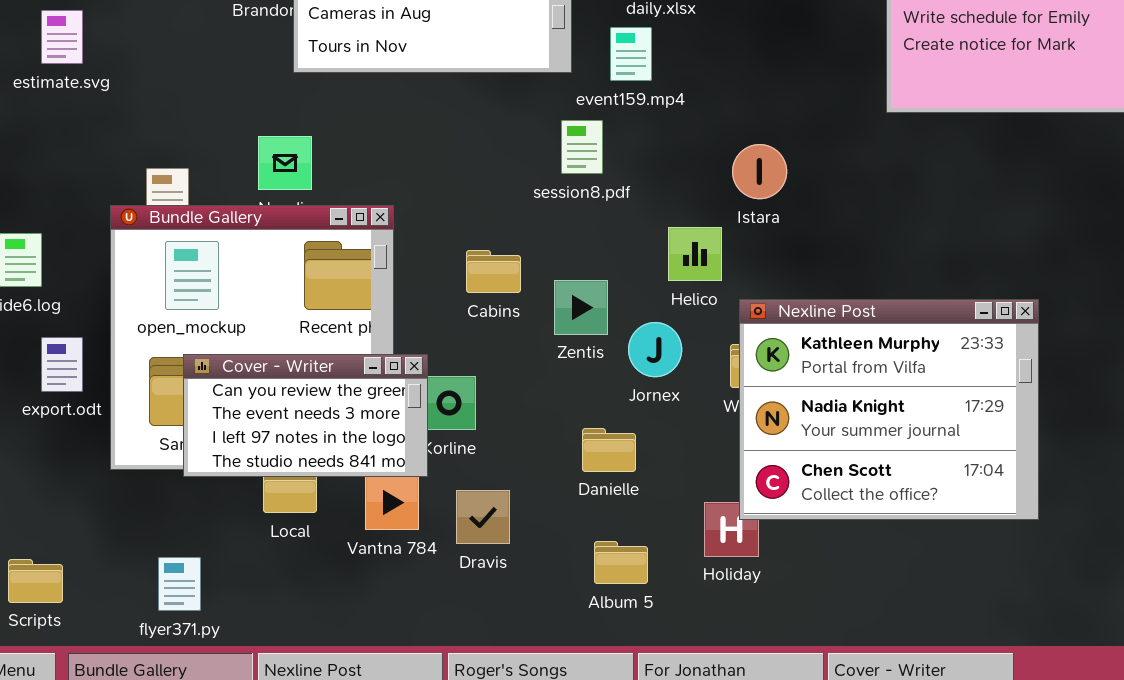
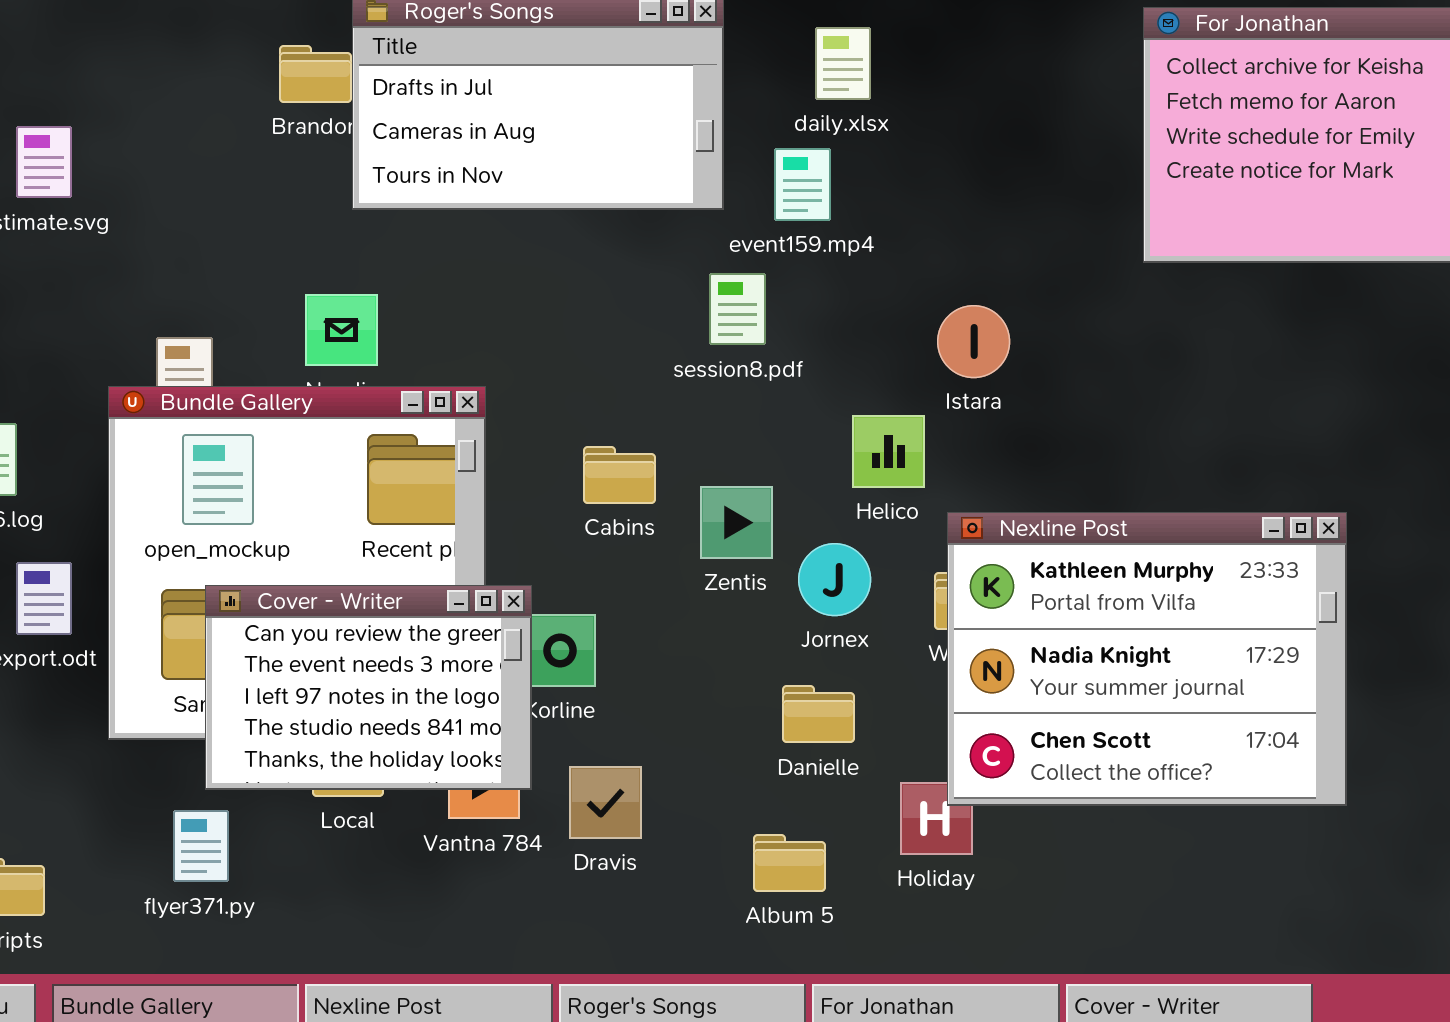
Cover - Writer: [183,354,428,477] -> [205,585,532,790], resized
Danielle: [582,428,636,472] -> [782,685,855,743], moved
flyer371.py: [158,557,201,611] -> [173,810,229,882], moved

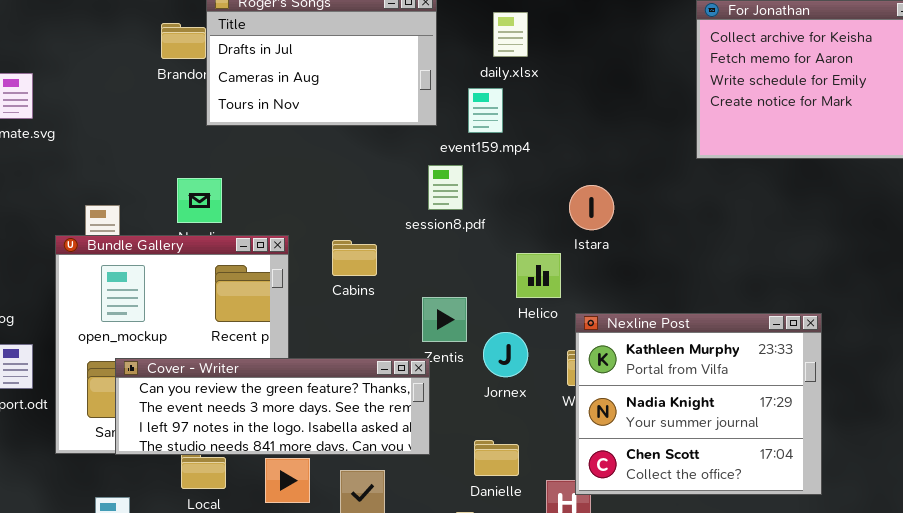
Cabins: [583,446,656,504] -> [332,240,377,276], moved
Cover - Writer: [205,585,532,790] -> [115,358,430,455], resized
Danielle: [782,685,855,743] -> [474,440,519,476], moved

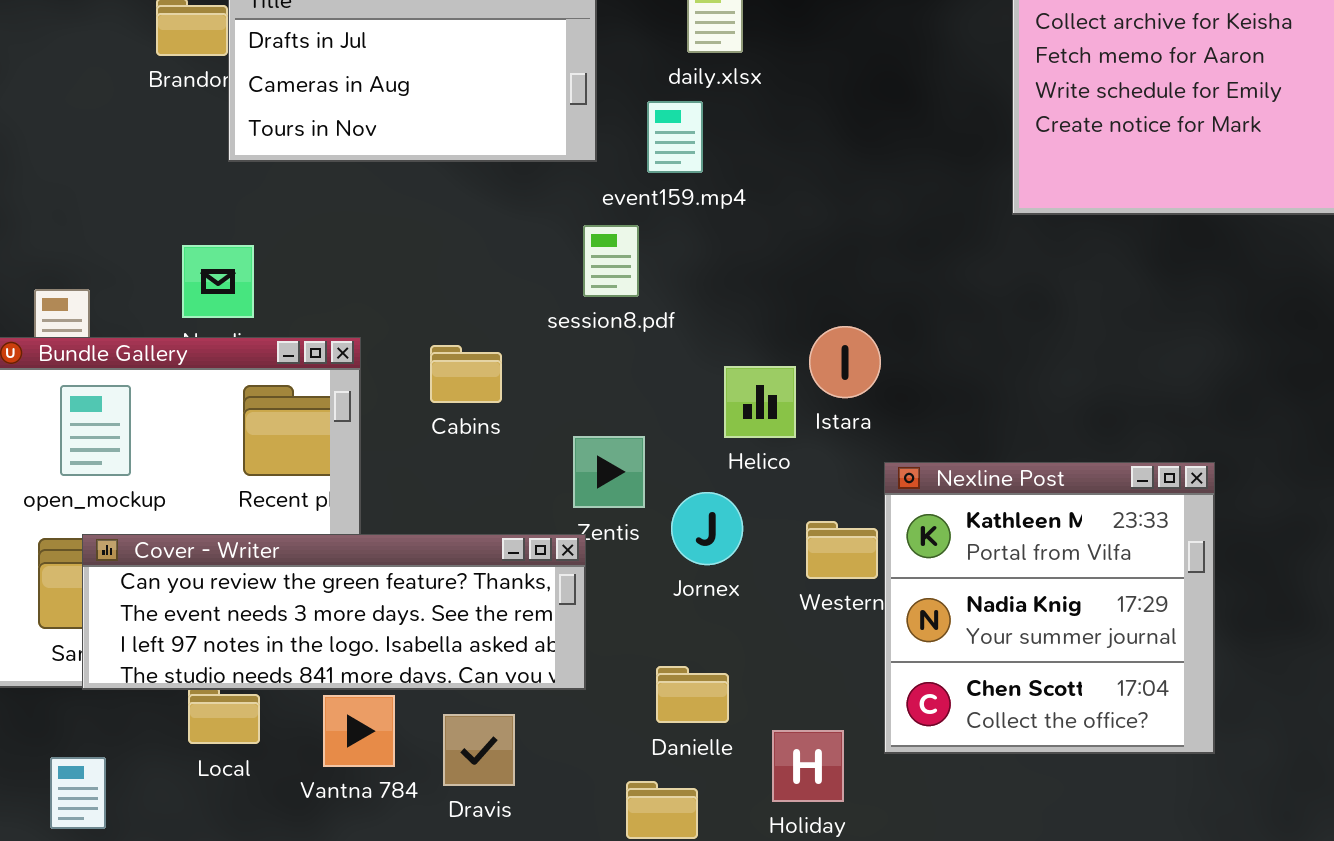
Istara: [569,185,614,230] -> [809,326,881,398], moved
Nexline Post: [575,313,822,495] -> [884,462,1215,754], resized

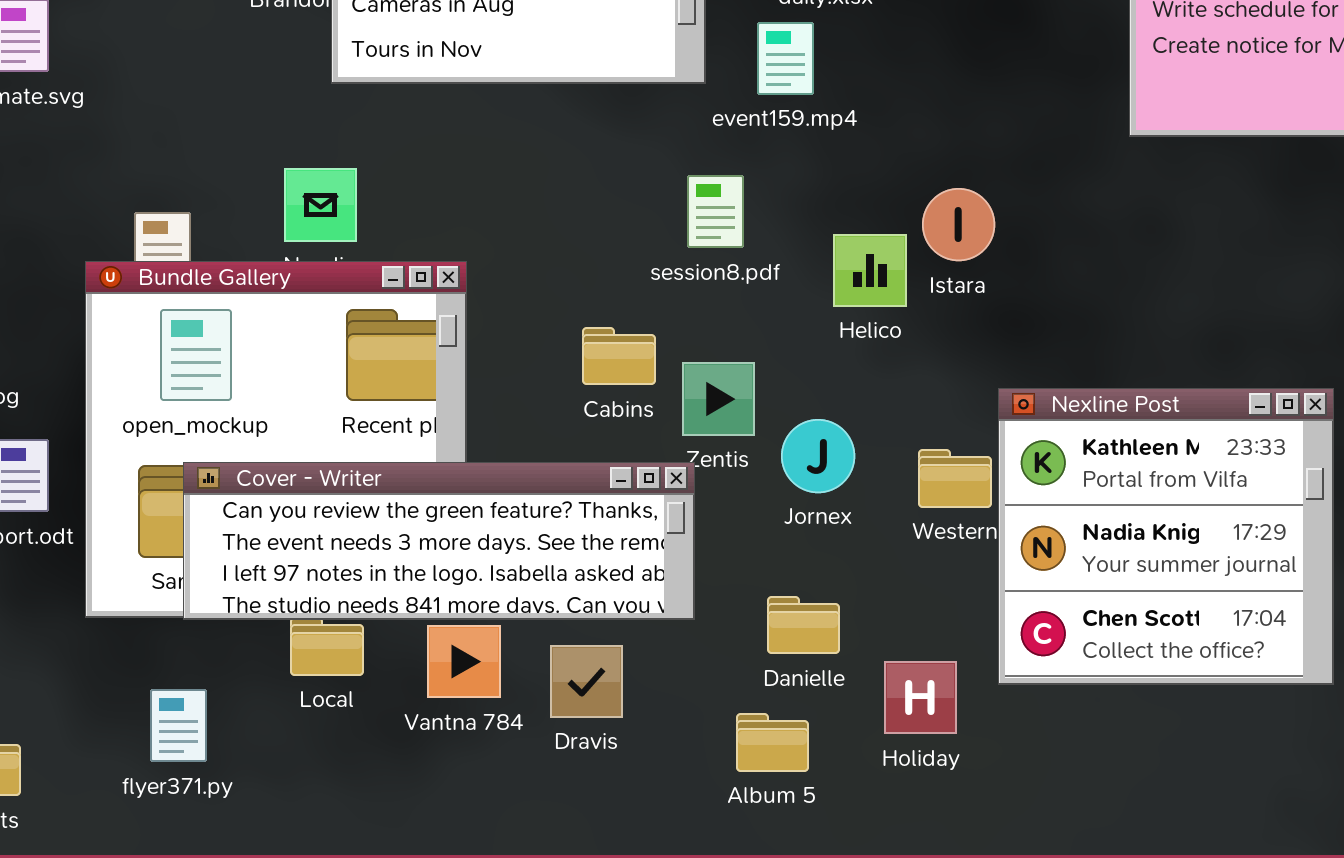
session8.pdf: [583,225,639,297] -> [687,175,744,248], moved
Istara: [809,326,881,398] -> [922,188,995,261], moved
Cabins: [430,345,502,403] -> [582,327,656,385], moved
Helico: [724,366,796,438] -> [833,234,907,307], moved

